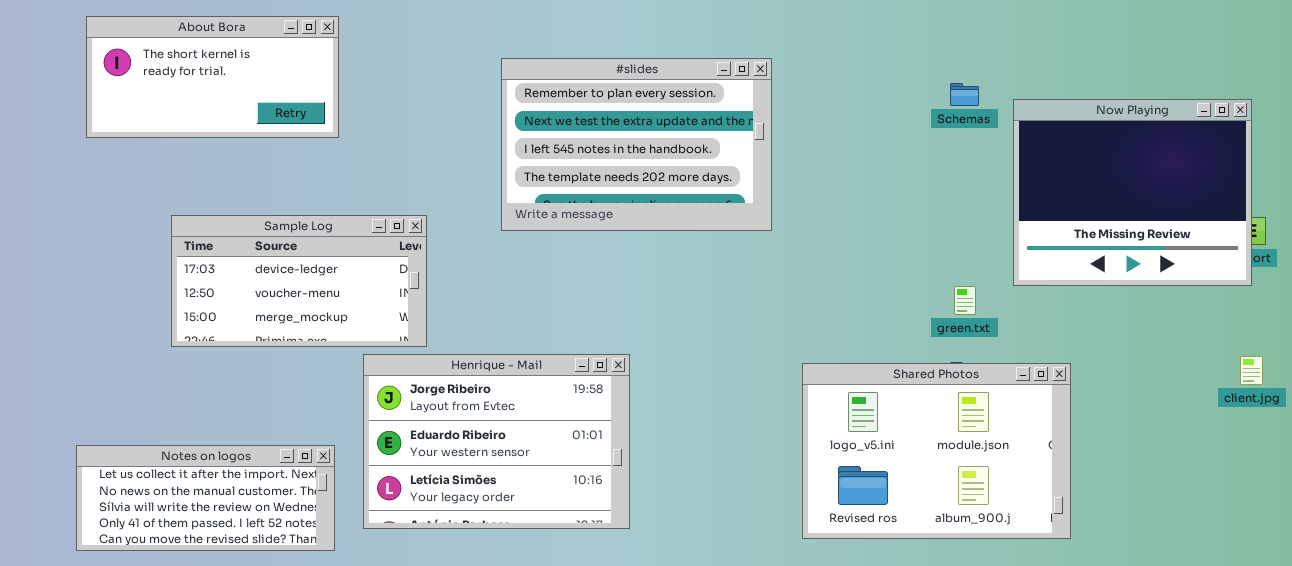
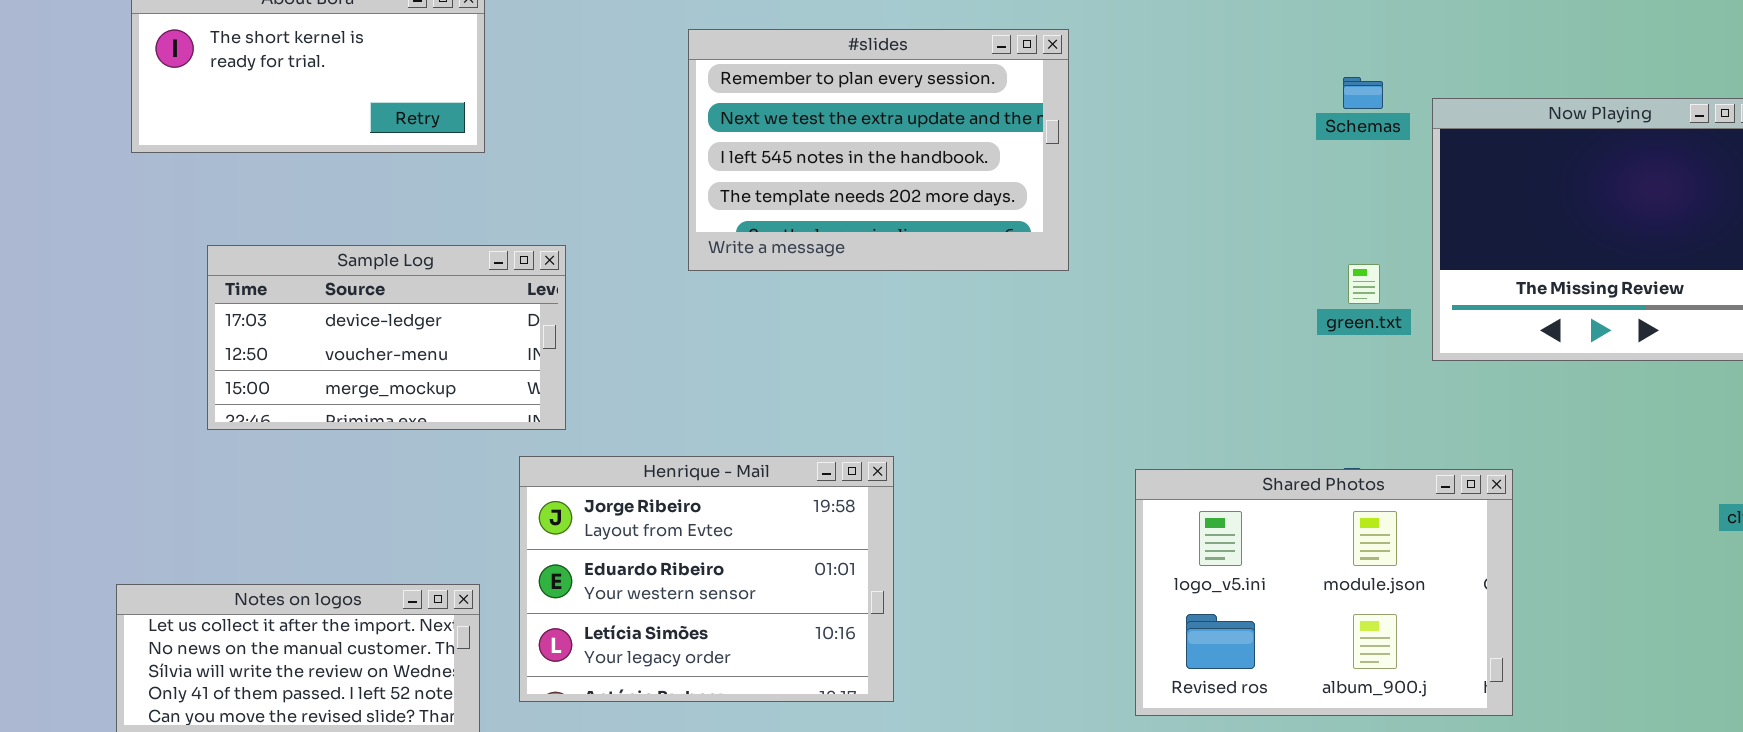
#slides: [501,58,772,231] -> [688,29,1069,271], moved
Sample Log: [171,215,427,347] -> [207,245,566,430], moved
green.txt: [954,286,976,315] -> [1348,264,1380,304], moved

